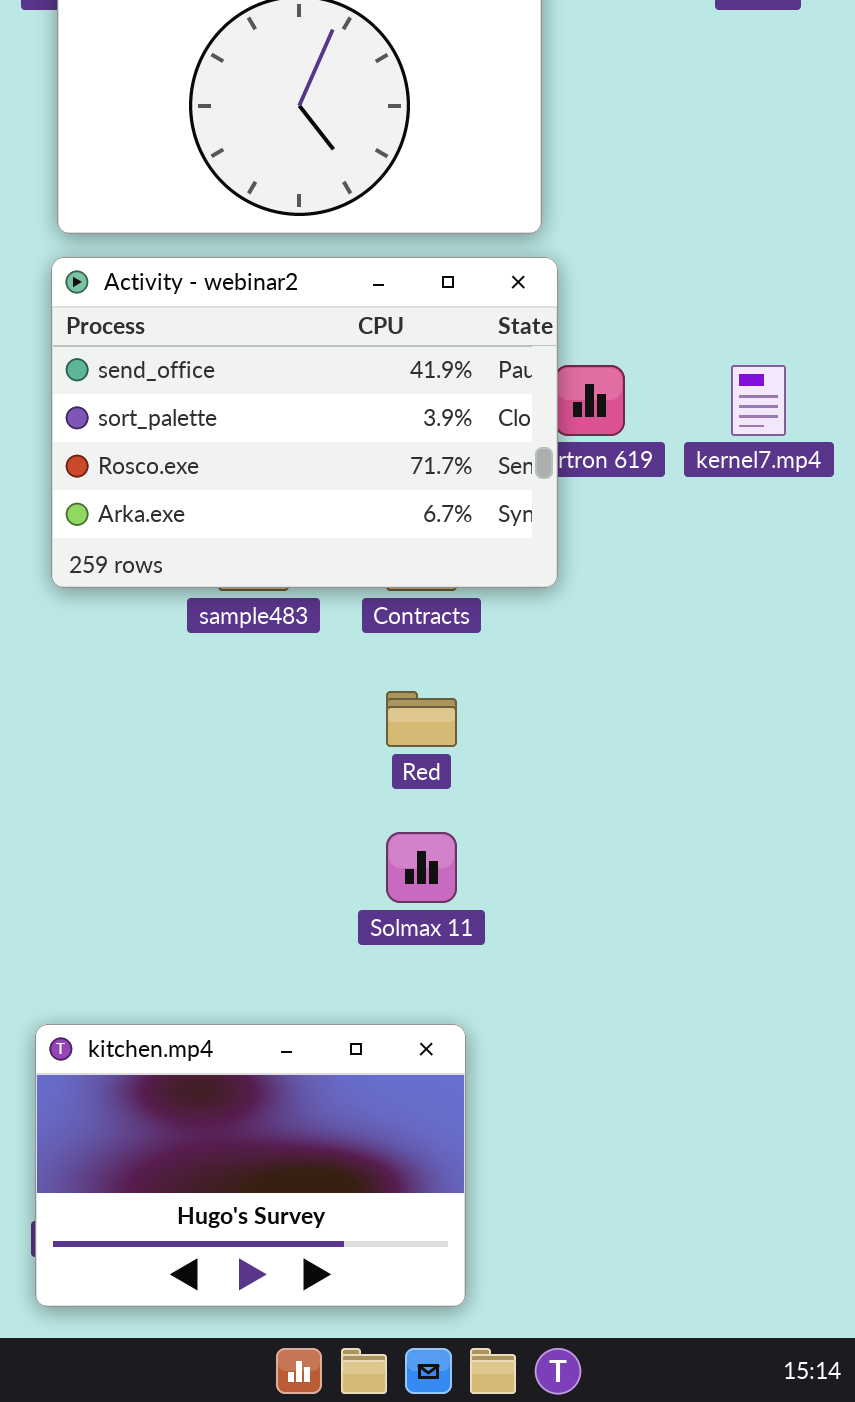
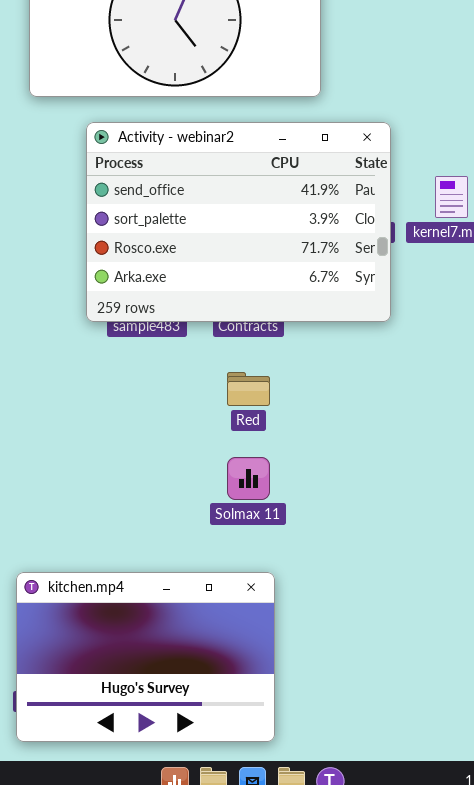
Activity - webinar2: [51,257,558,588] -> [86,122,391,322], moved

